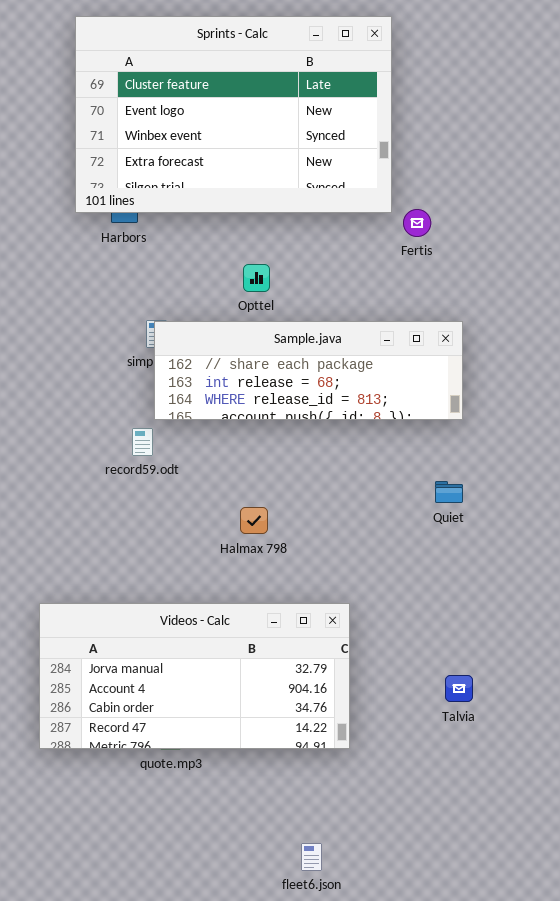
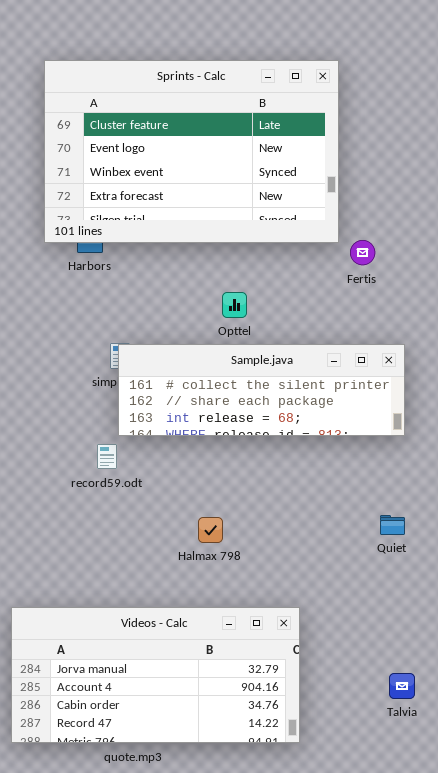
Opttel: [243,264,270,292] -> [222,292,247,318], moved
Sample.java: [154,321,463,420] -> [118,344,405,436], scrolled up 1 row
Quiet: [435,481,463,503] -> [380,515,405,535], moved

